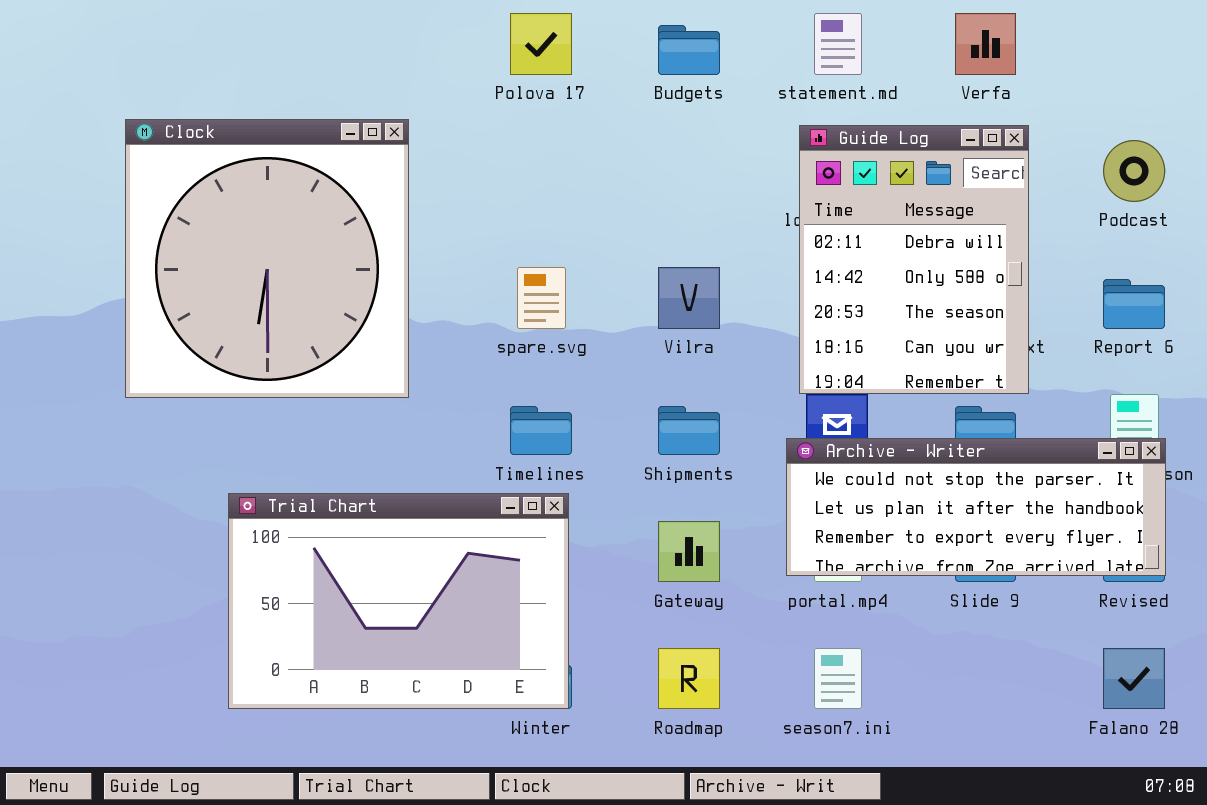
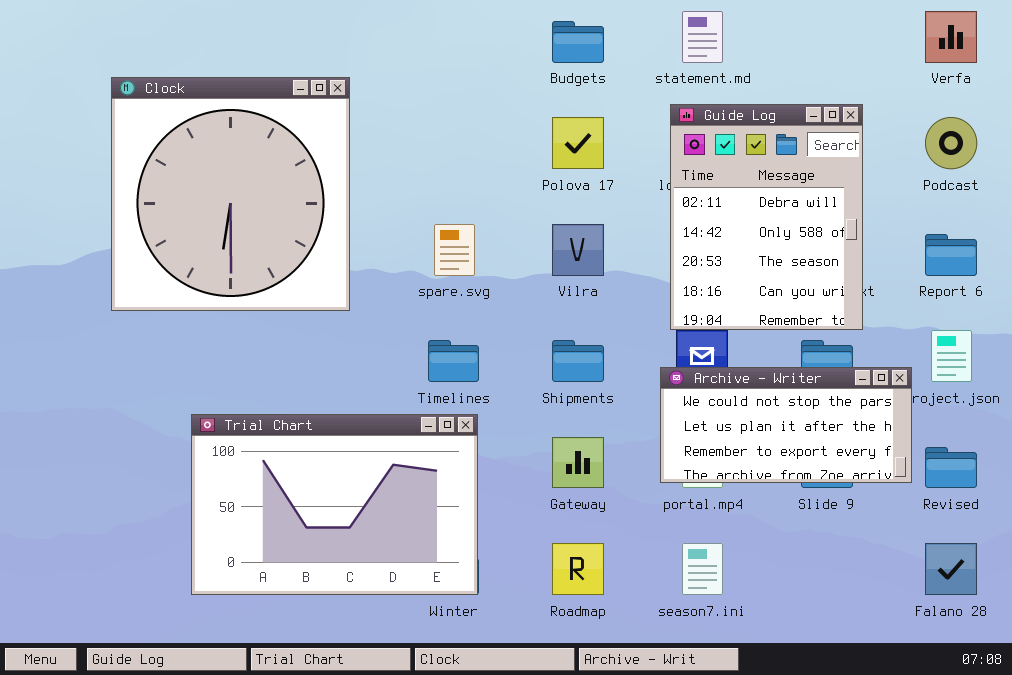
Polova 17: [510,13,572,75] -> [552,117,604,169], moved
Verfa: [955,13,1016,75] -> [925,11,977,63], moved
Clock: [125,119,409,398] -> [111,77,350,311], moved
Archive - Writer: [786,438,1166,576] -> [660,367,912,483], resized

